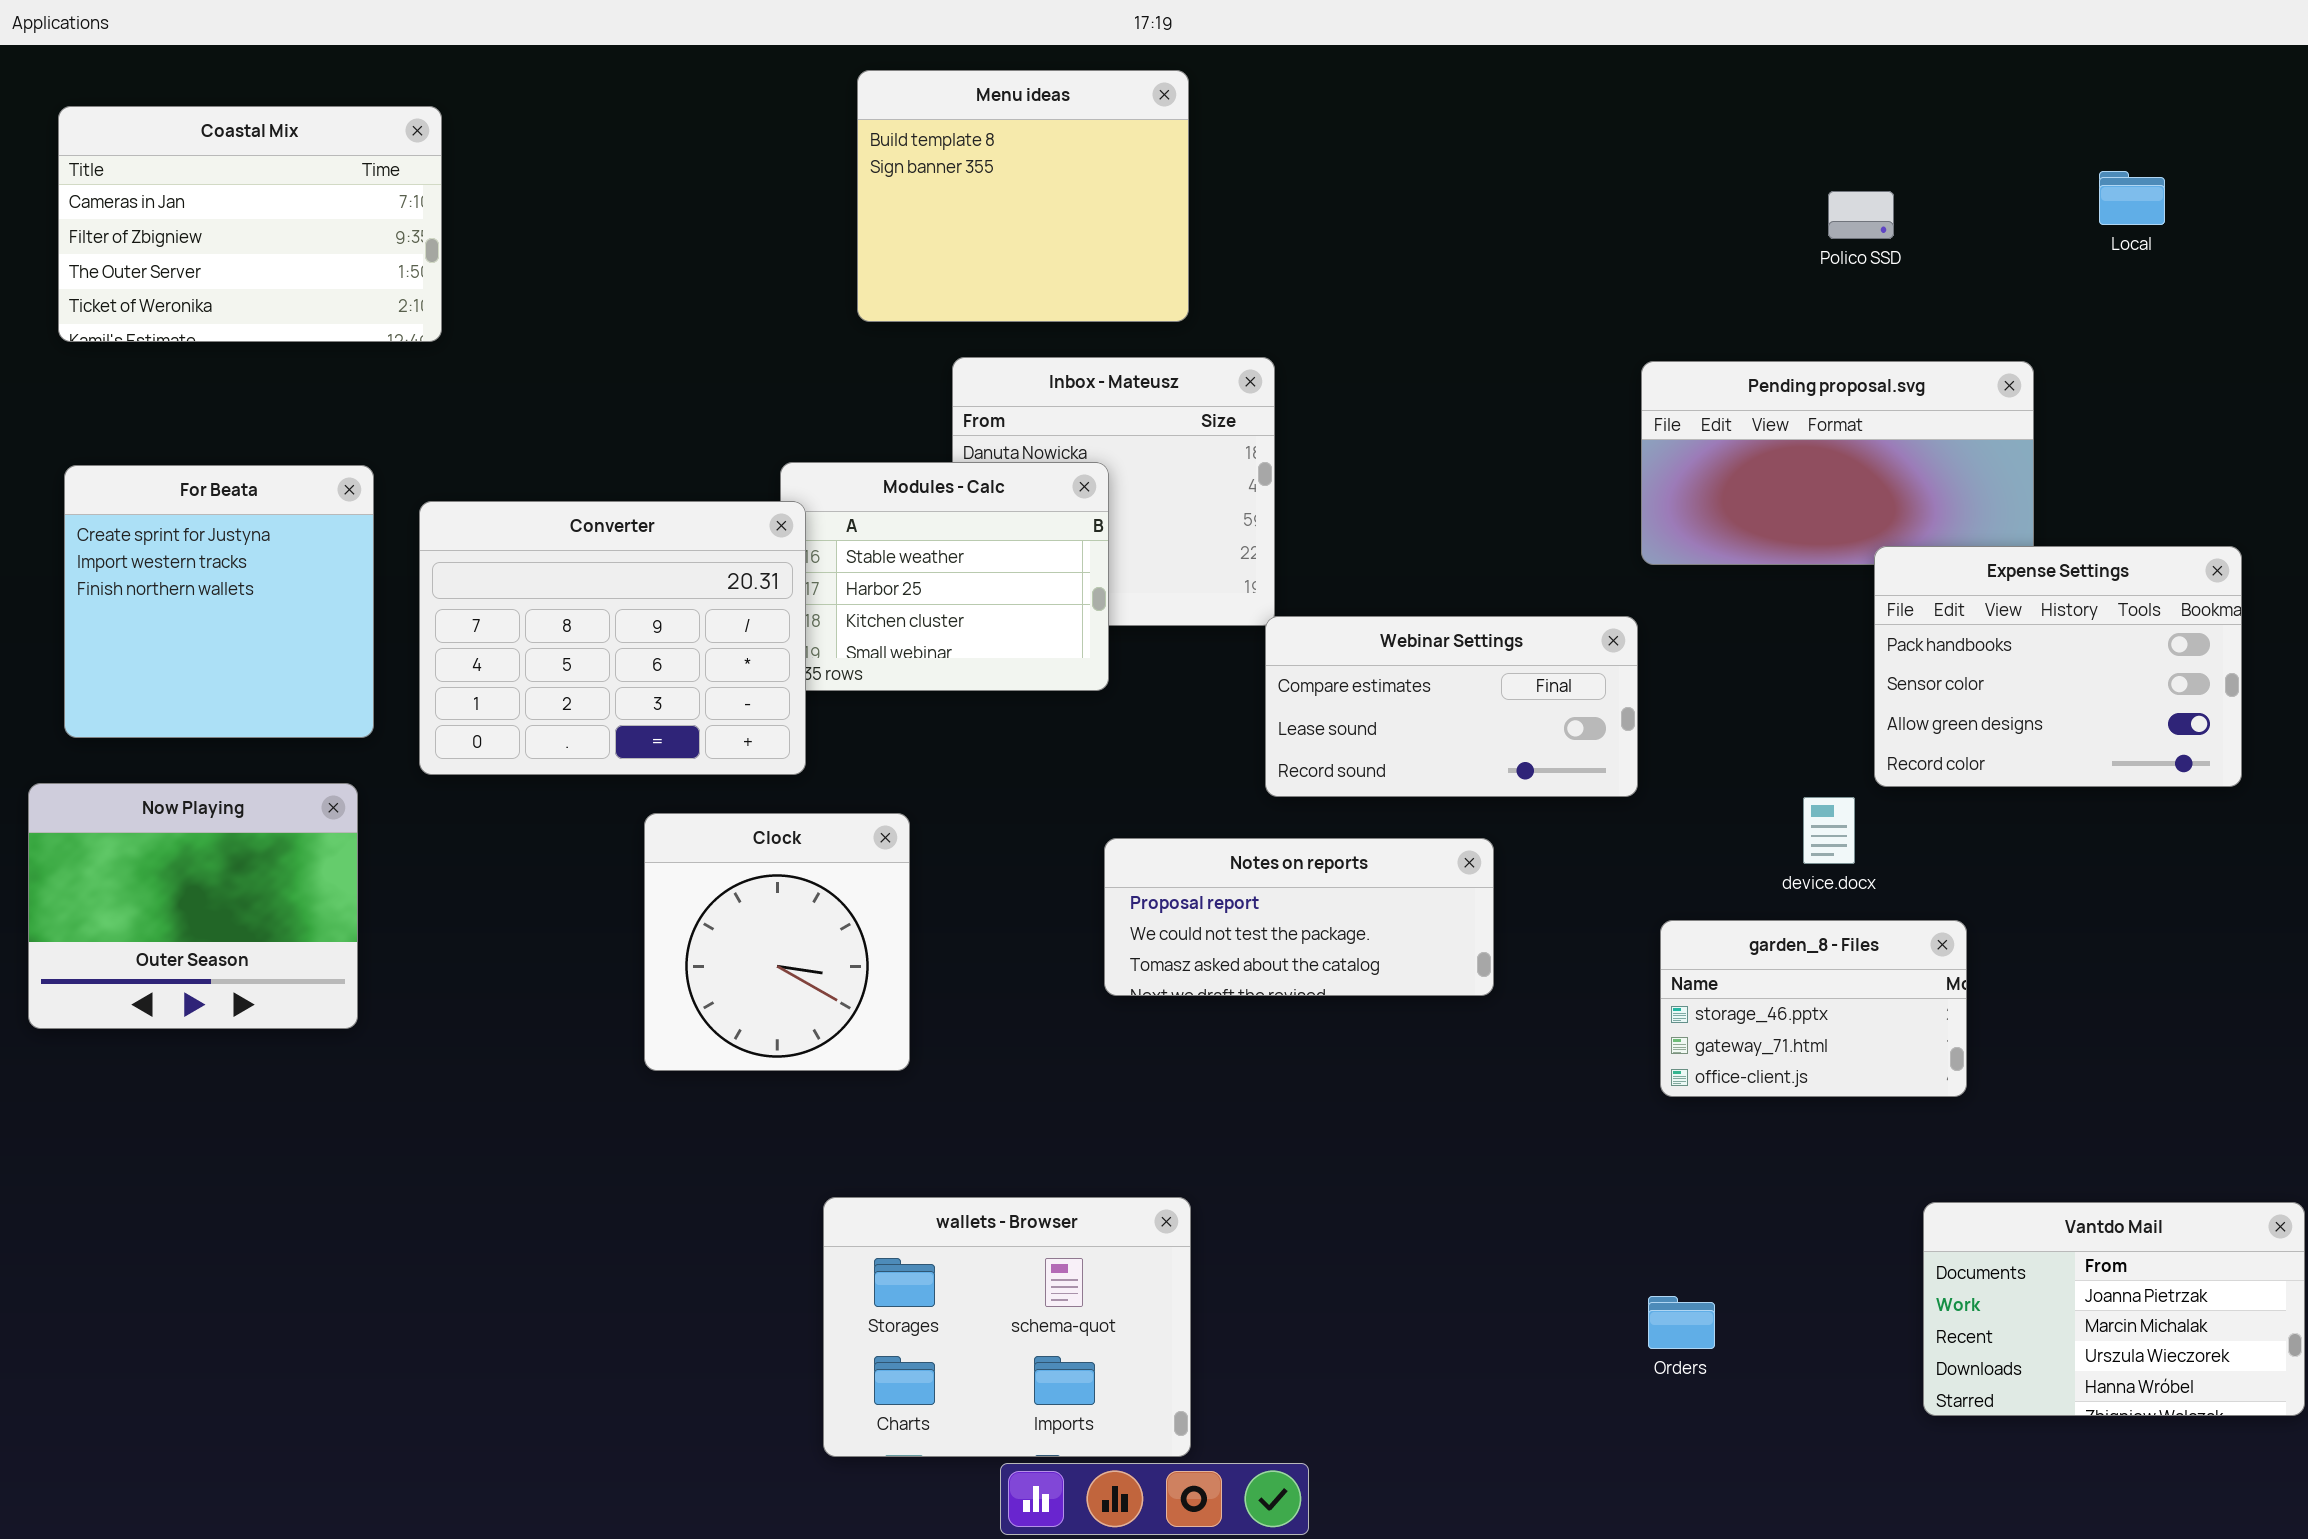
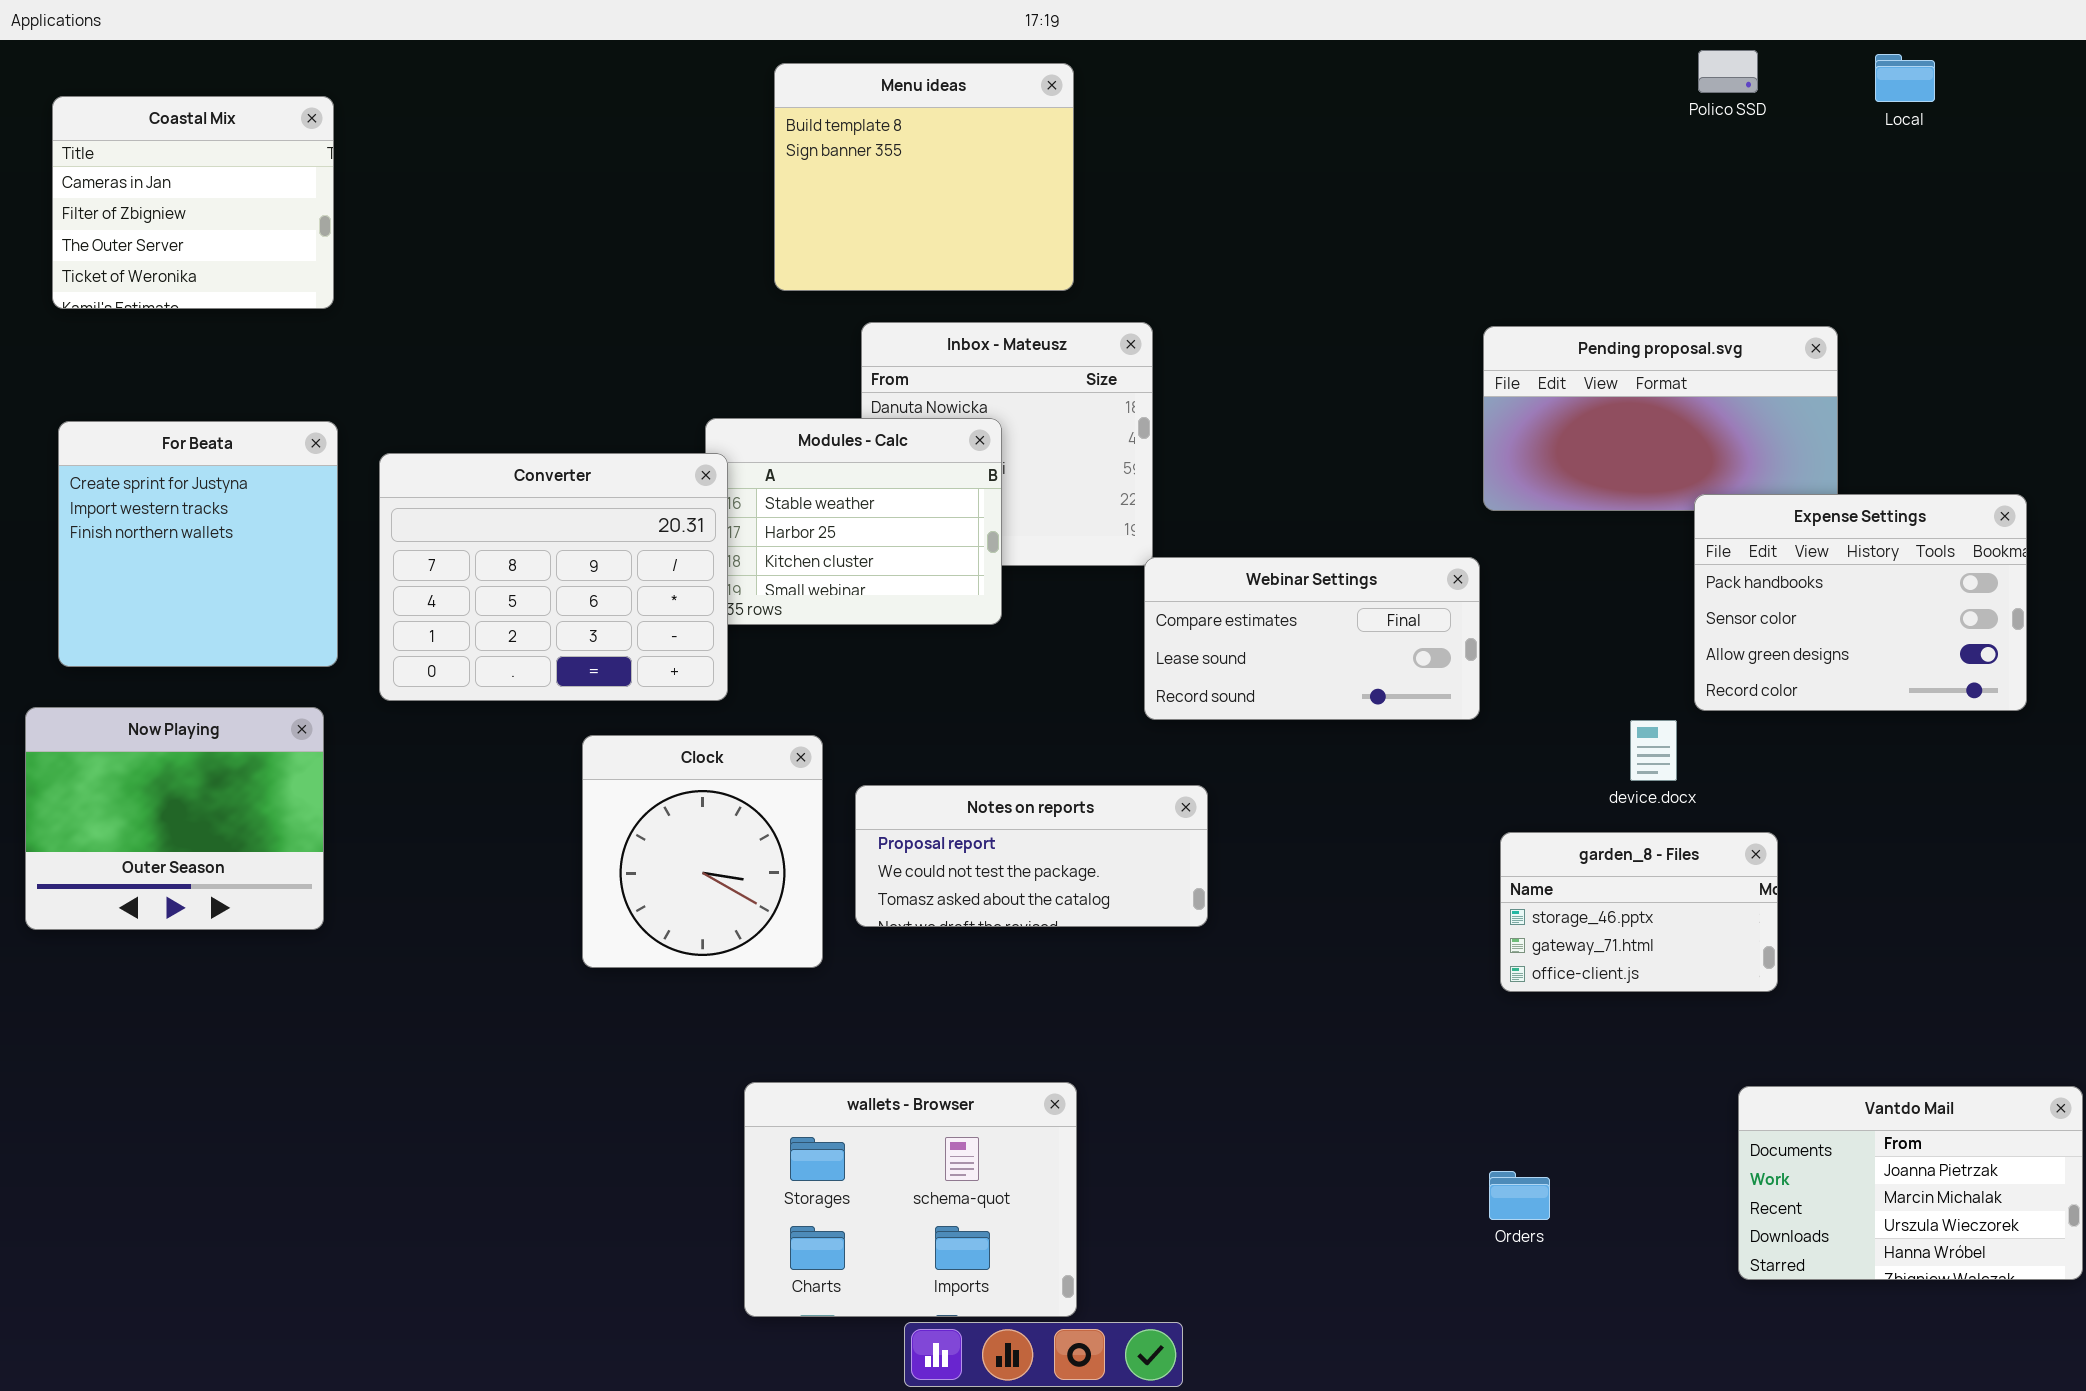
Coastal Mix: [58,106,442,342] -> [52,96,334,309], resized
Local: [2099,171,2165,225] -> [1875,54,1935,102], moved
Polico SSD: [1828,191,1894,239] -> [1698,50,1758,93], moved
Notes on reports: [1104,838,1494,996] -> [855,785,1208,927], moved

